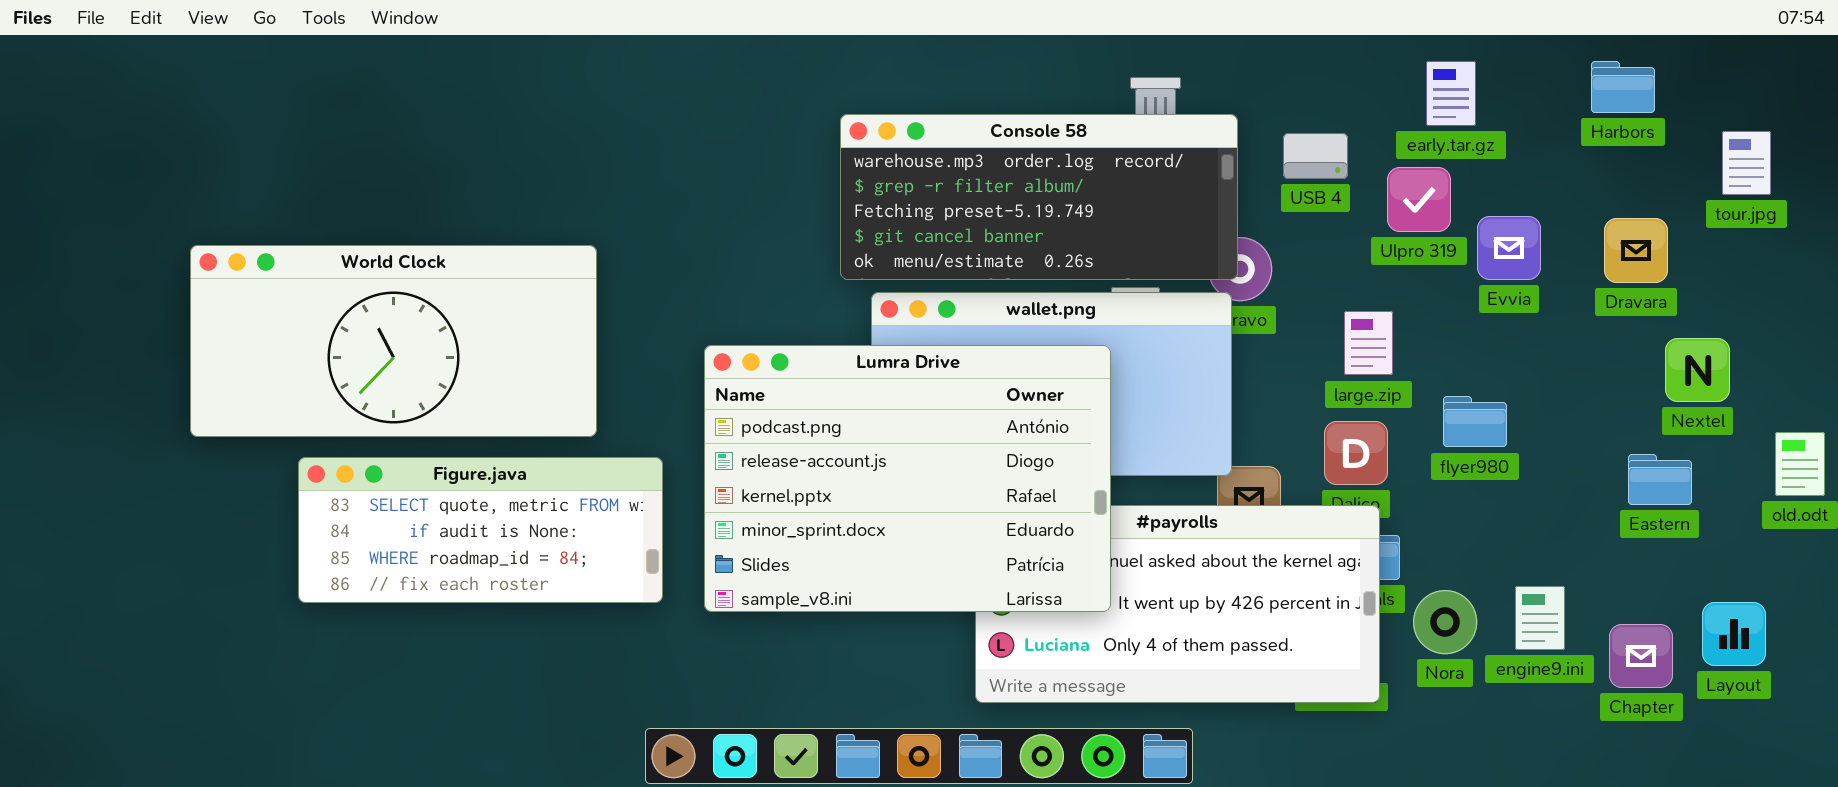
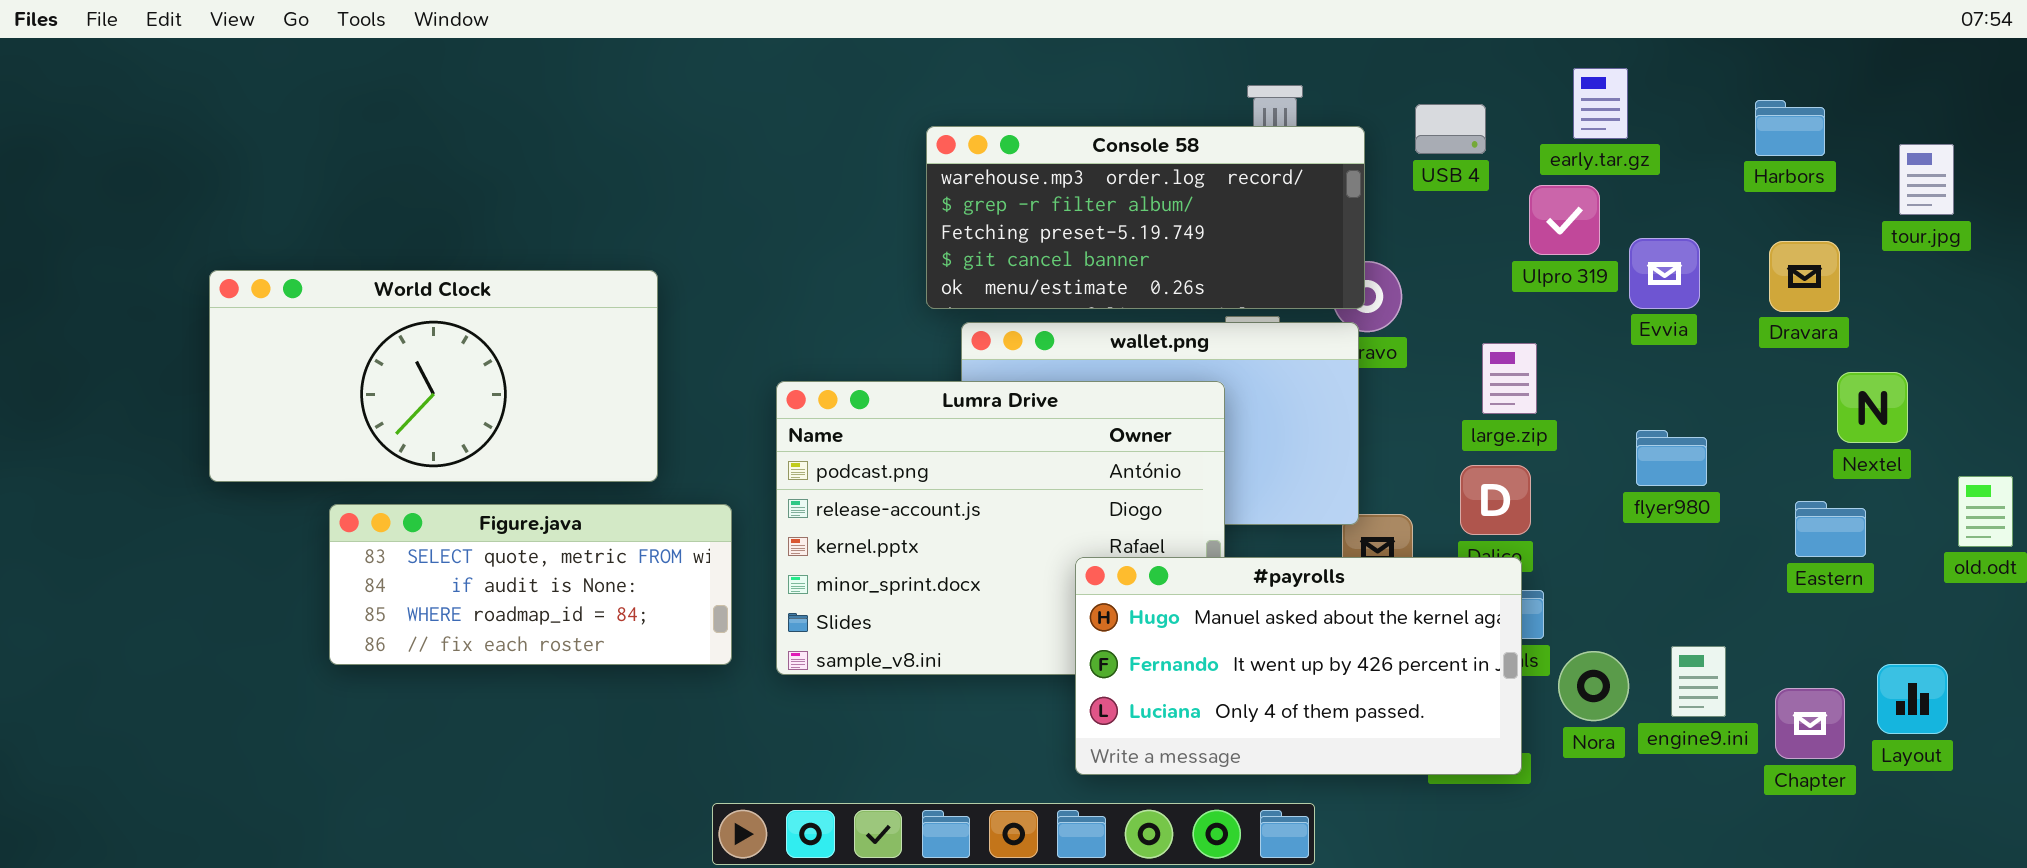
Harbors: [1591,61,1655,113] -> [1755,100,1825,156], moved
USB 4: [1283,133,1348,179] -> [1415,104,1486,154], moved
flyer980: [1443,396,1507,447] -> [1636,430,1707,486], moved
#payrolls: [975,505,1380,703] -> [1075,557,1522,775], raised

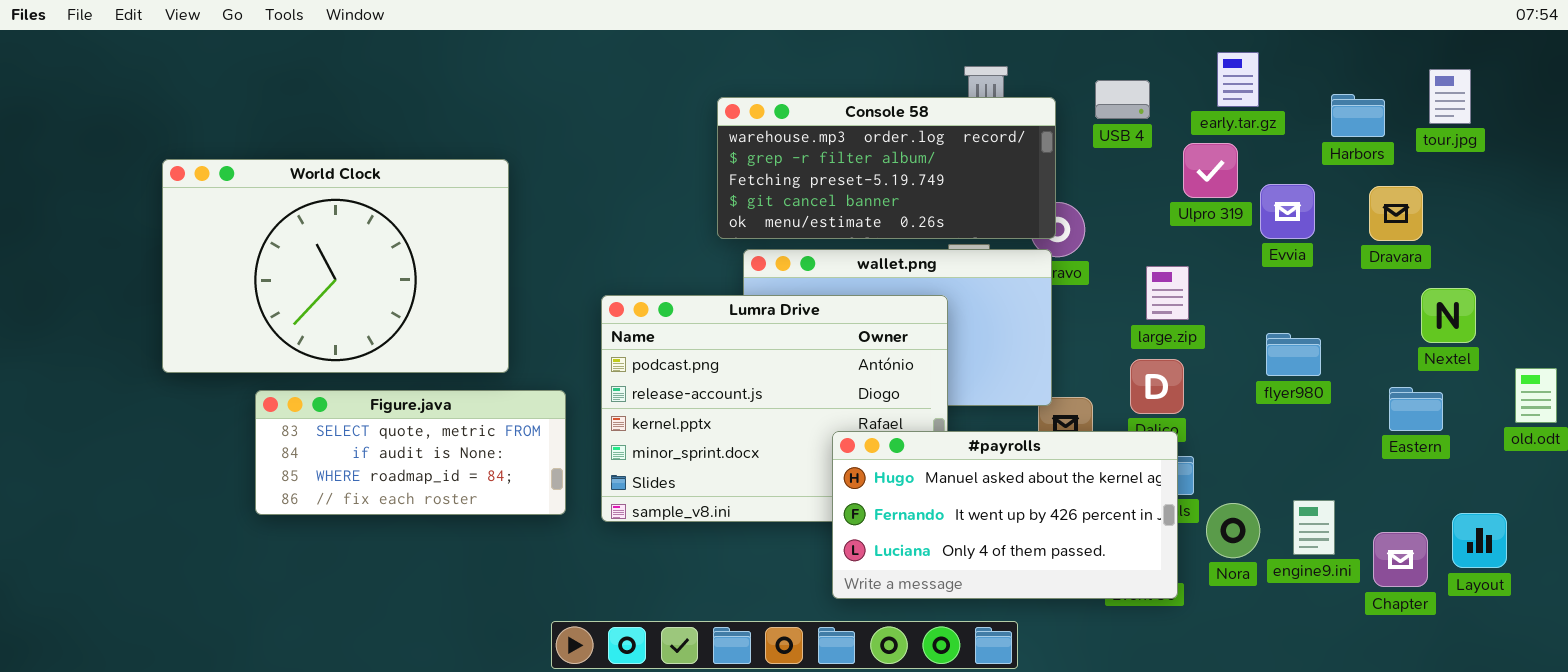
Harbors: [1755,100,1825,156] -> [1331,94,1385,137], moved
tour.jpg: [1899,144,1954,215] -> [1429,69,1471,124], moved
World Clock: [209,270,658,482] -> [162,159,509,373], resized

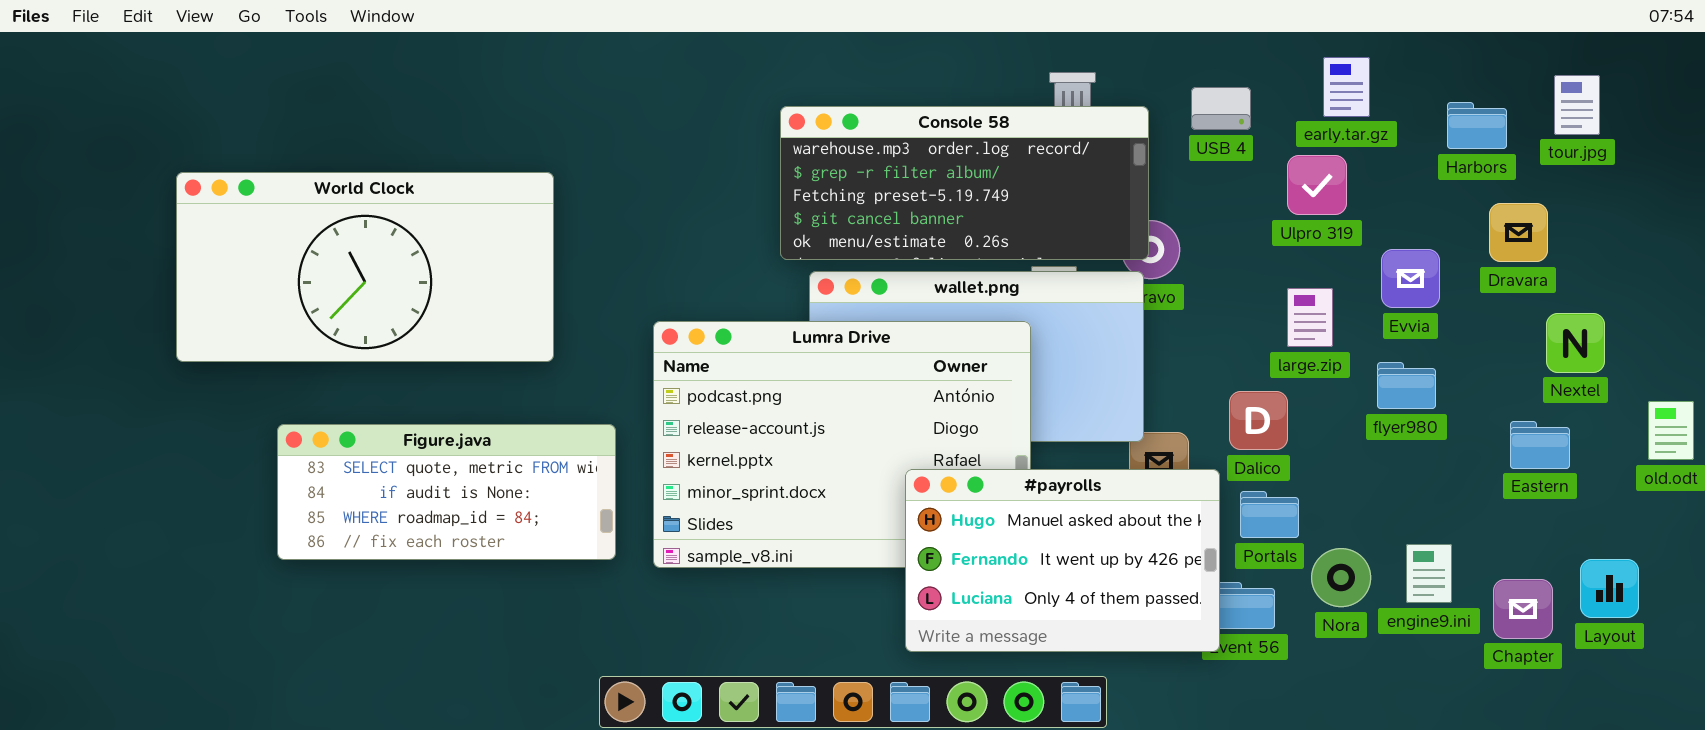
World Clock: [162,159,509,373] -> [176,172,554,362], resized
Evvia: [1260,184,1315,239] -> [1381,249,1440,308], moved
large.zip: [1146,266,1189,320] -> [1287,288,1333,347], moved
#payrolls: [832,431,1178,599] -> [905,469,1220,652], resized

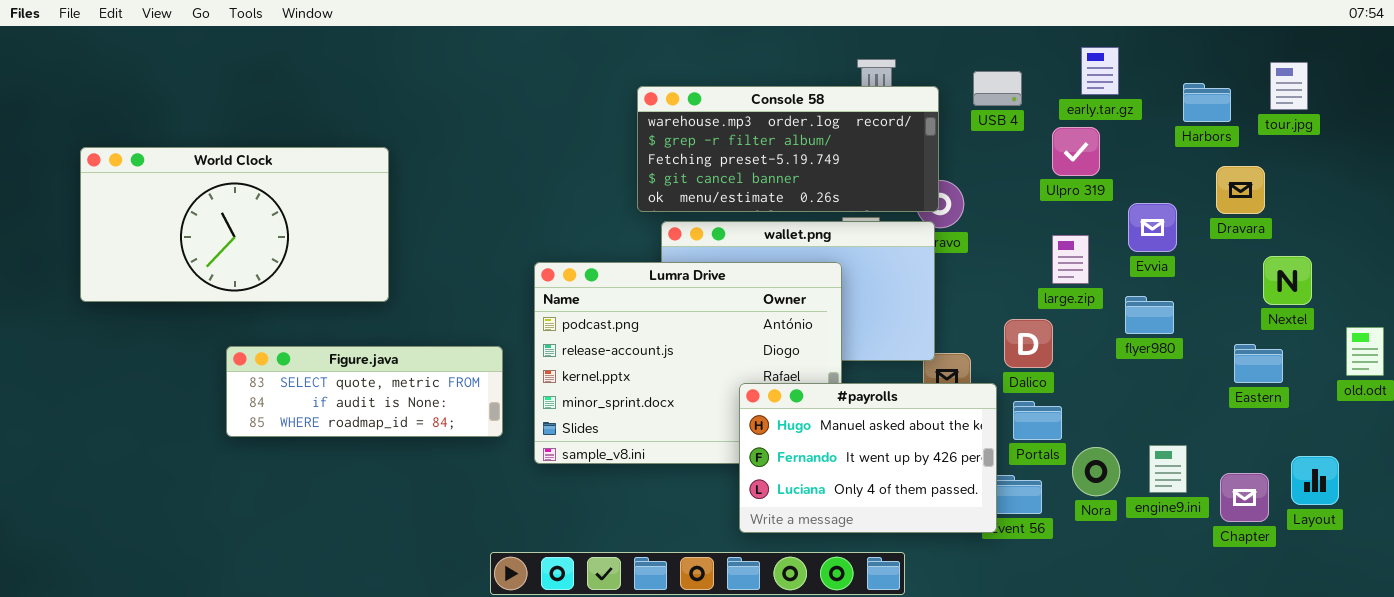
World Clock: [176,172,554,362] -> [80,147,389,302], moved
Figure.java: [277,424,616,560] -> [226,346,503,437], resized

